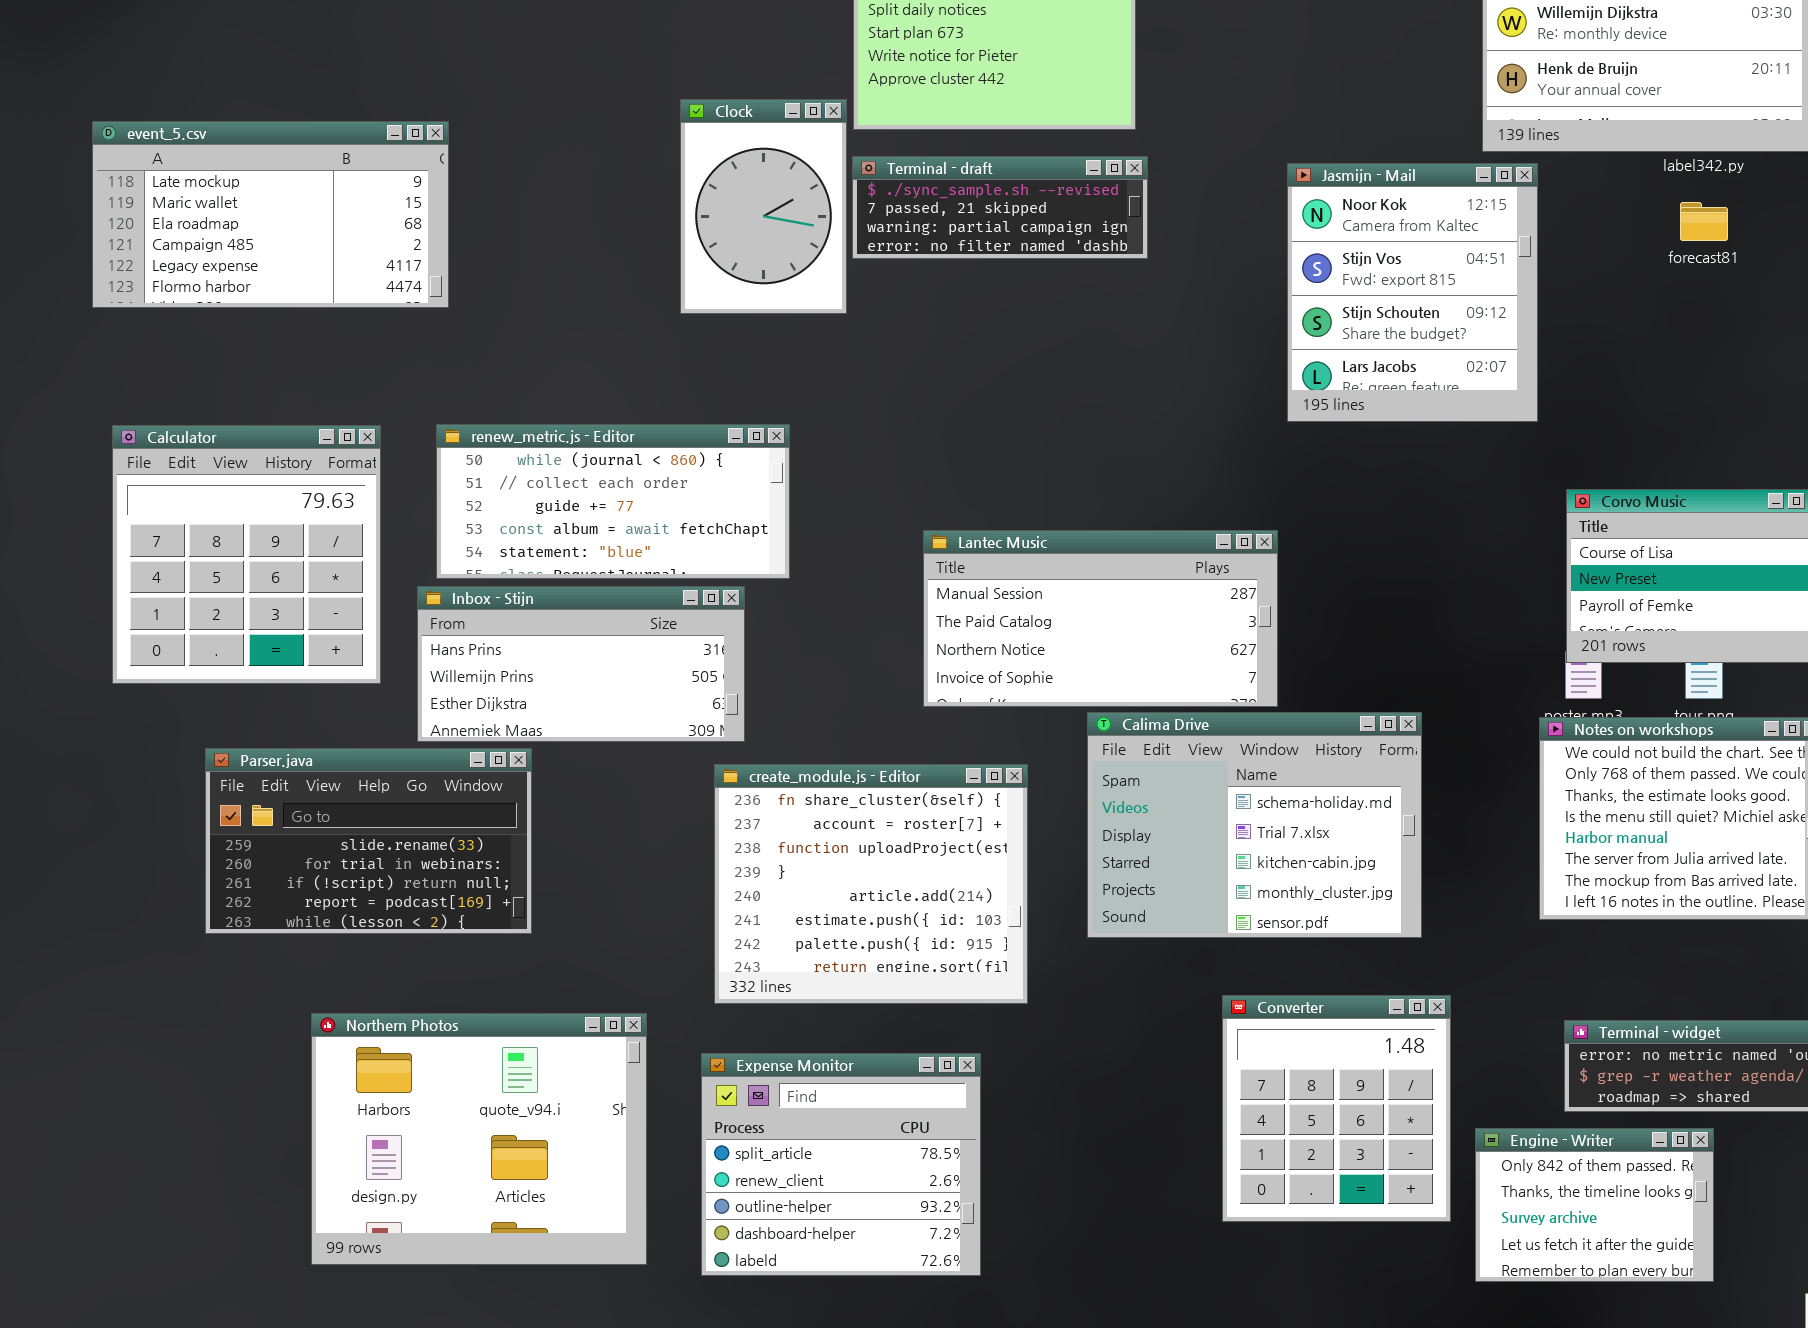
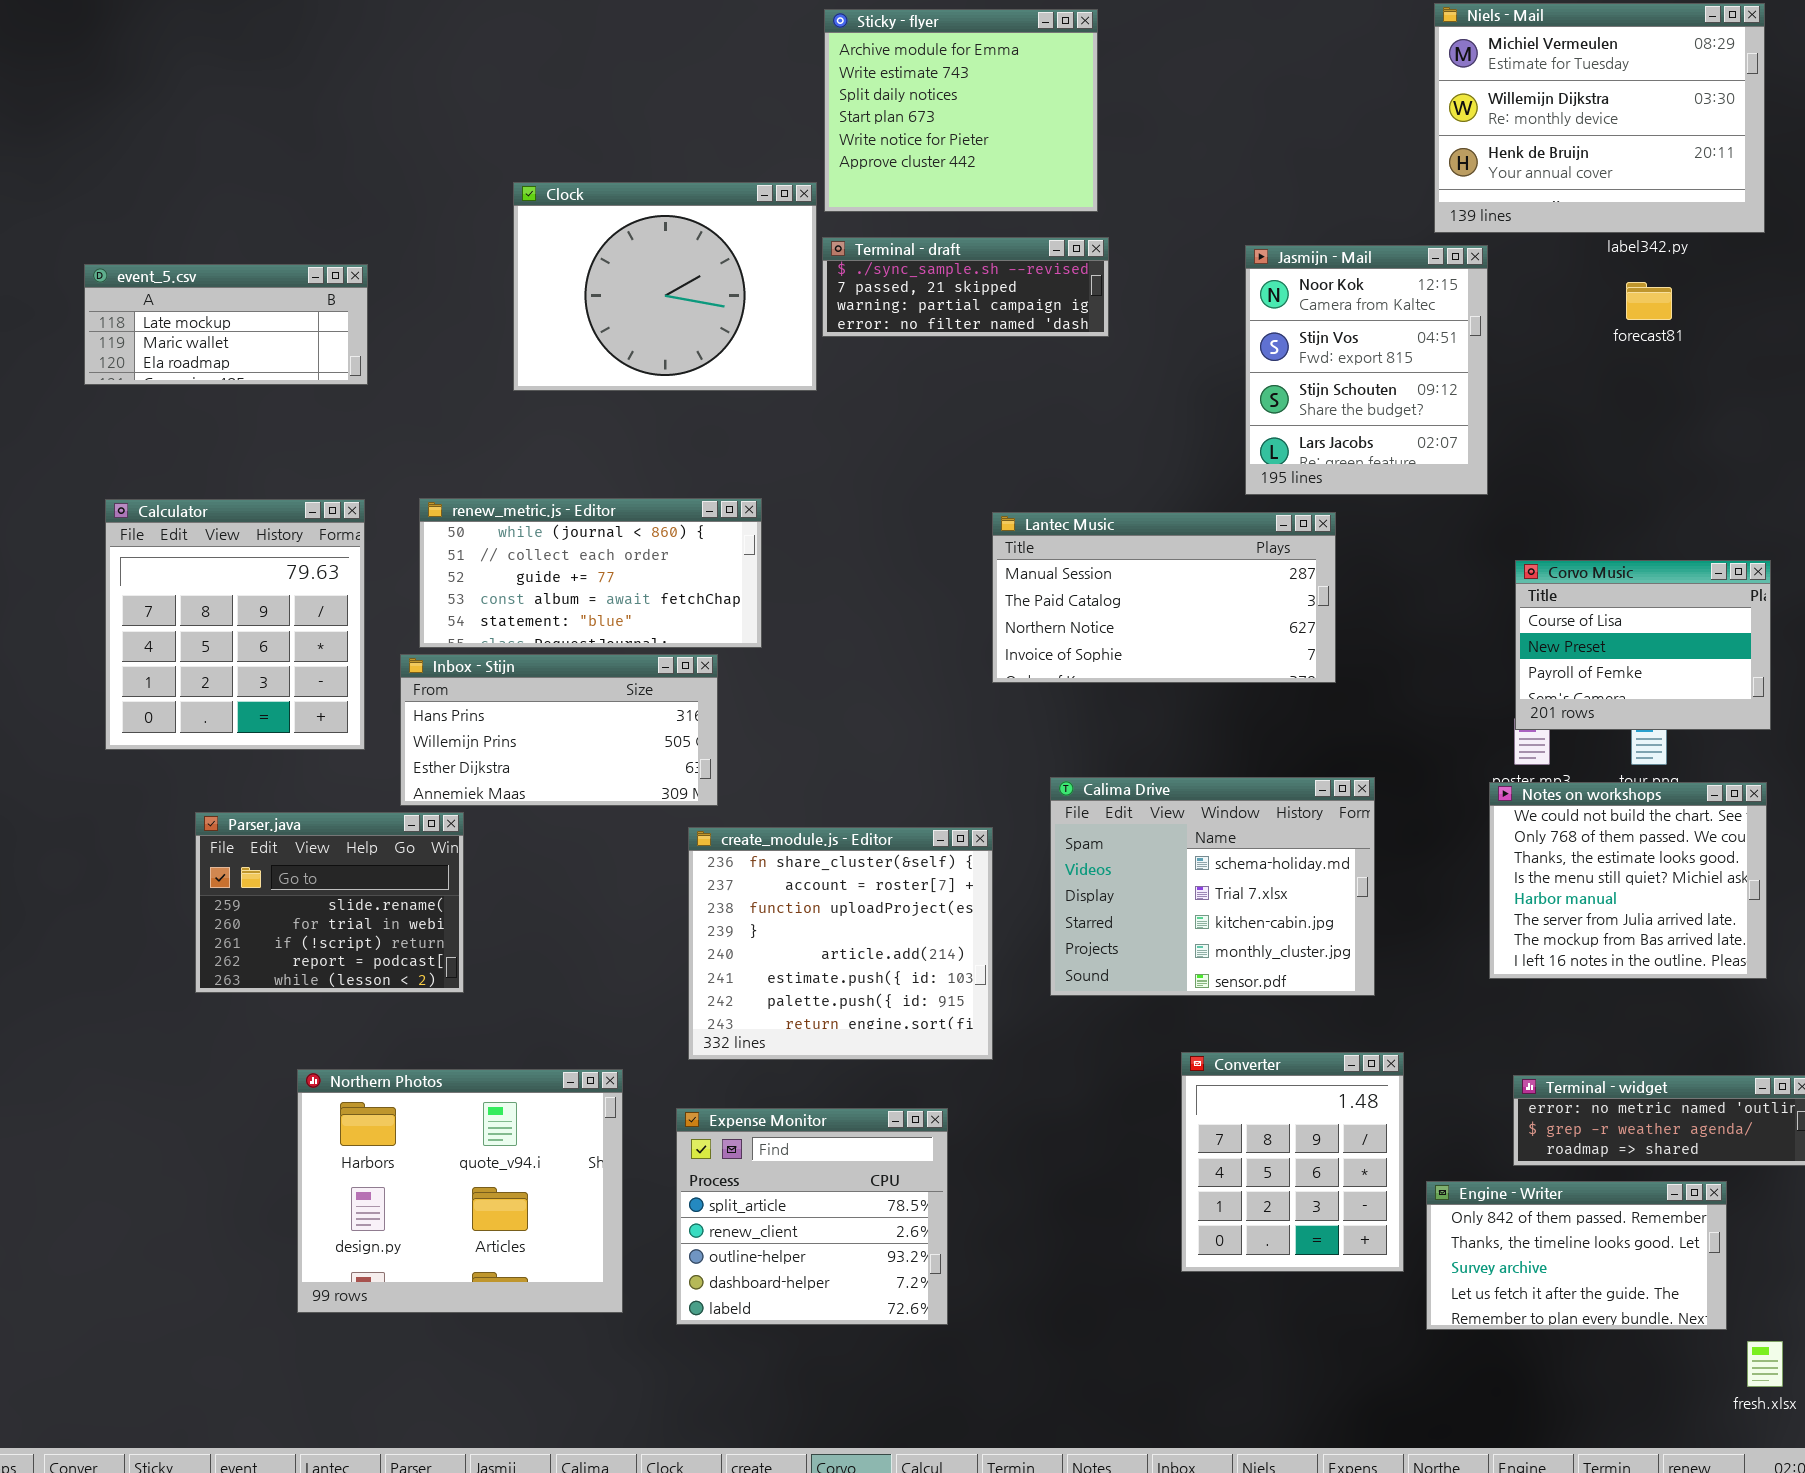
Clock: [680,99,847,314] -> [513,182,817,391], resized
event_5.csv: [92,121,449,308] -> [84,264,368,385], resized
Lantec Music: [923,530,1278,707] -> [992,512,1336,683], moved
Parser.java: [205,748,532,934] -> [195,812,464,993], resized
Engine - Writer: [1475,1128,1714,1282] -> [1426,1181,1727,1330], resized

